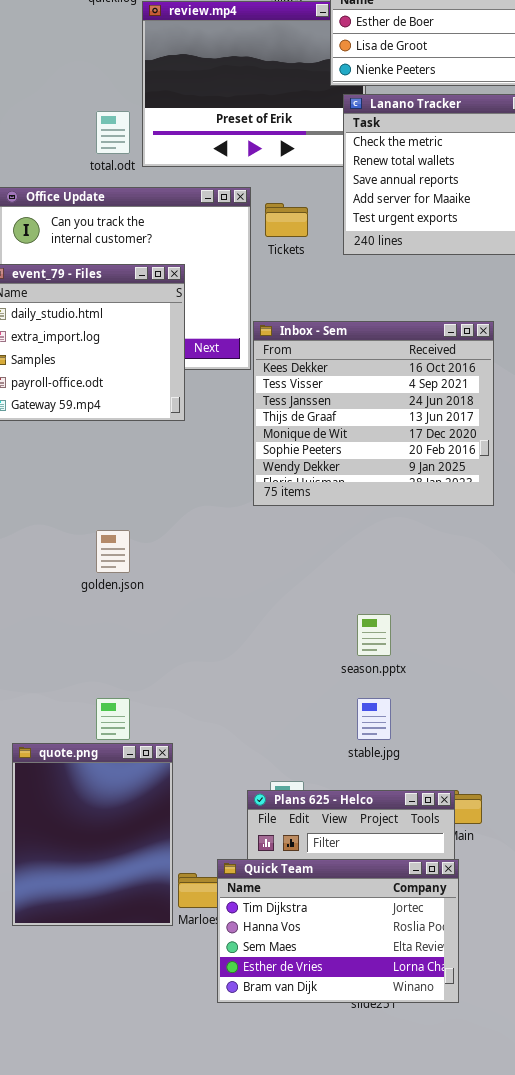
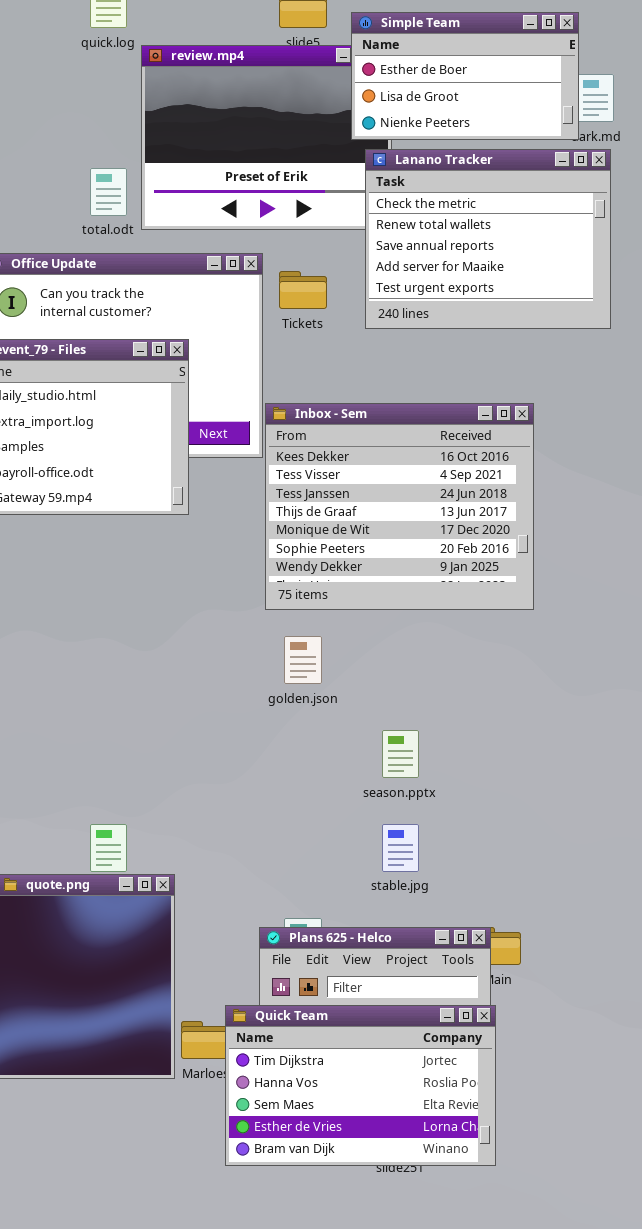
golden.json: [96,530,130,573] -> [284,636,322,684], moved

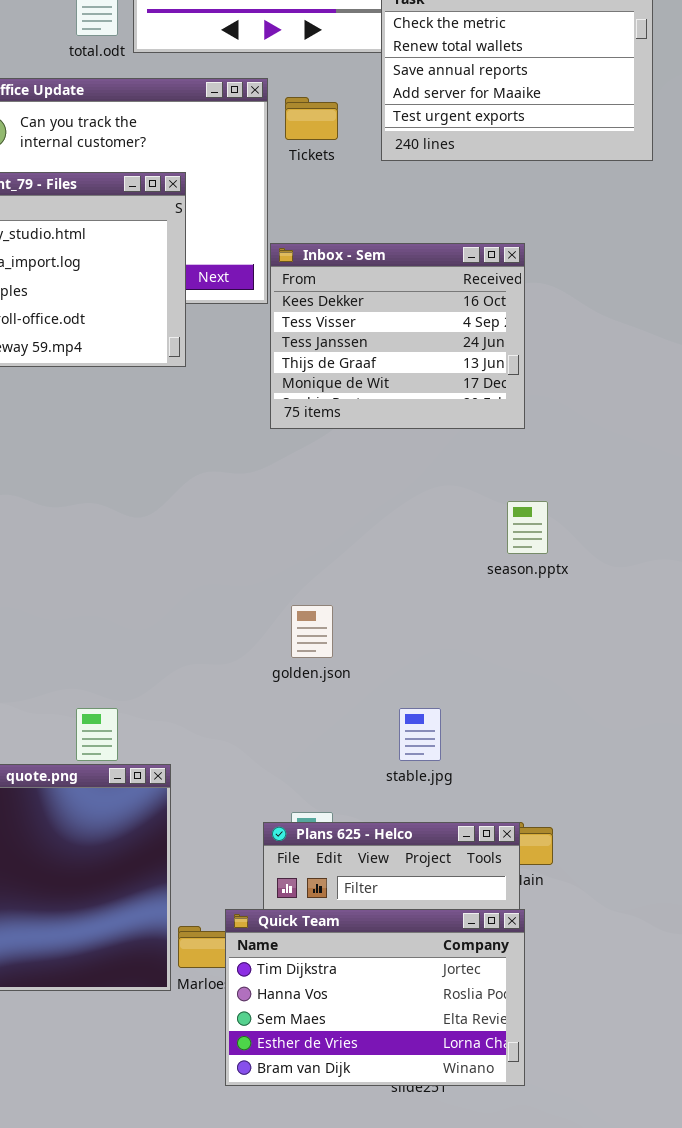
Inbox - Sem: [265,403,534,610] -> [270,243,525,429], resized
golden.json: [284,636,322,684] -> [291,605,333,658], moved
season.pptx: [382,730,419,778] -> [507,501,548,554], moved

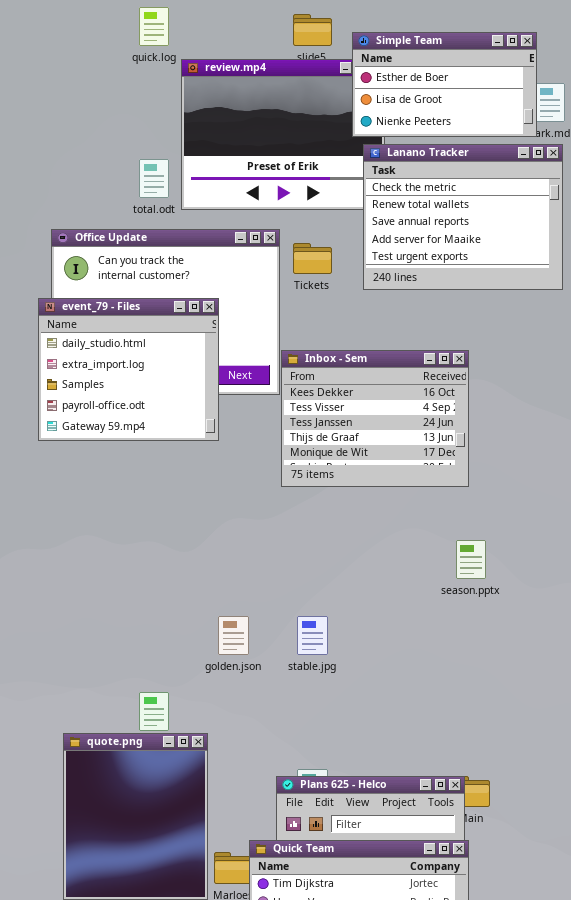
golden.json: [291,605,333,658] -> [218,616,249,655], moved
stable.jpg: [399,708,441,761] -> [297,616,328,655], moved

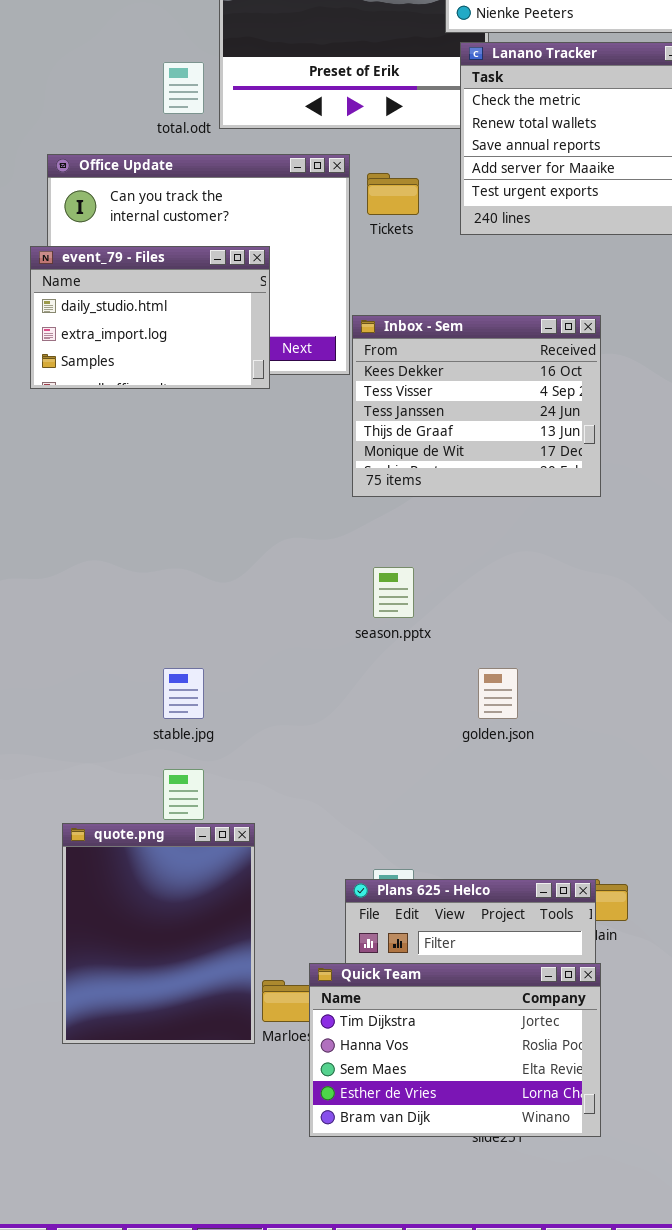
event_79 - Files: [38,298,219,441] -> [30,246,270,389], resized
season.pptx: [456,540,486,579] -> [373,567,414,618], moved
golden.json: [218,616,249,655] -> [478,668,518,719], moved
stable.jpg: [297,616,328,655] -> [163,668,204,719], moved

